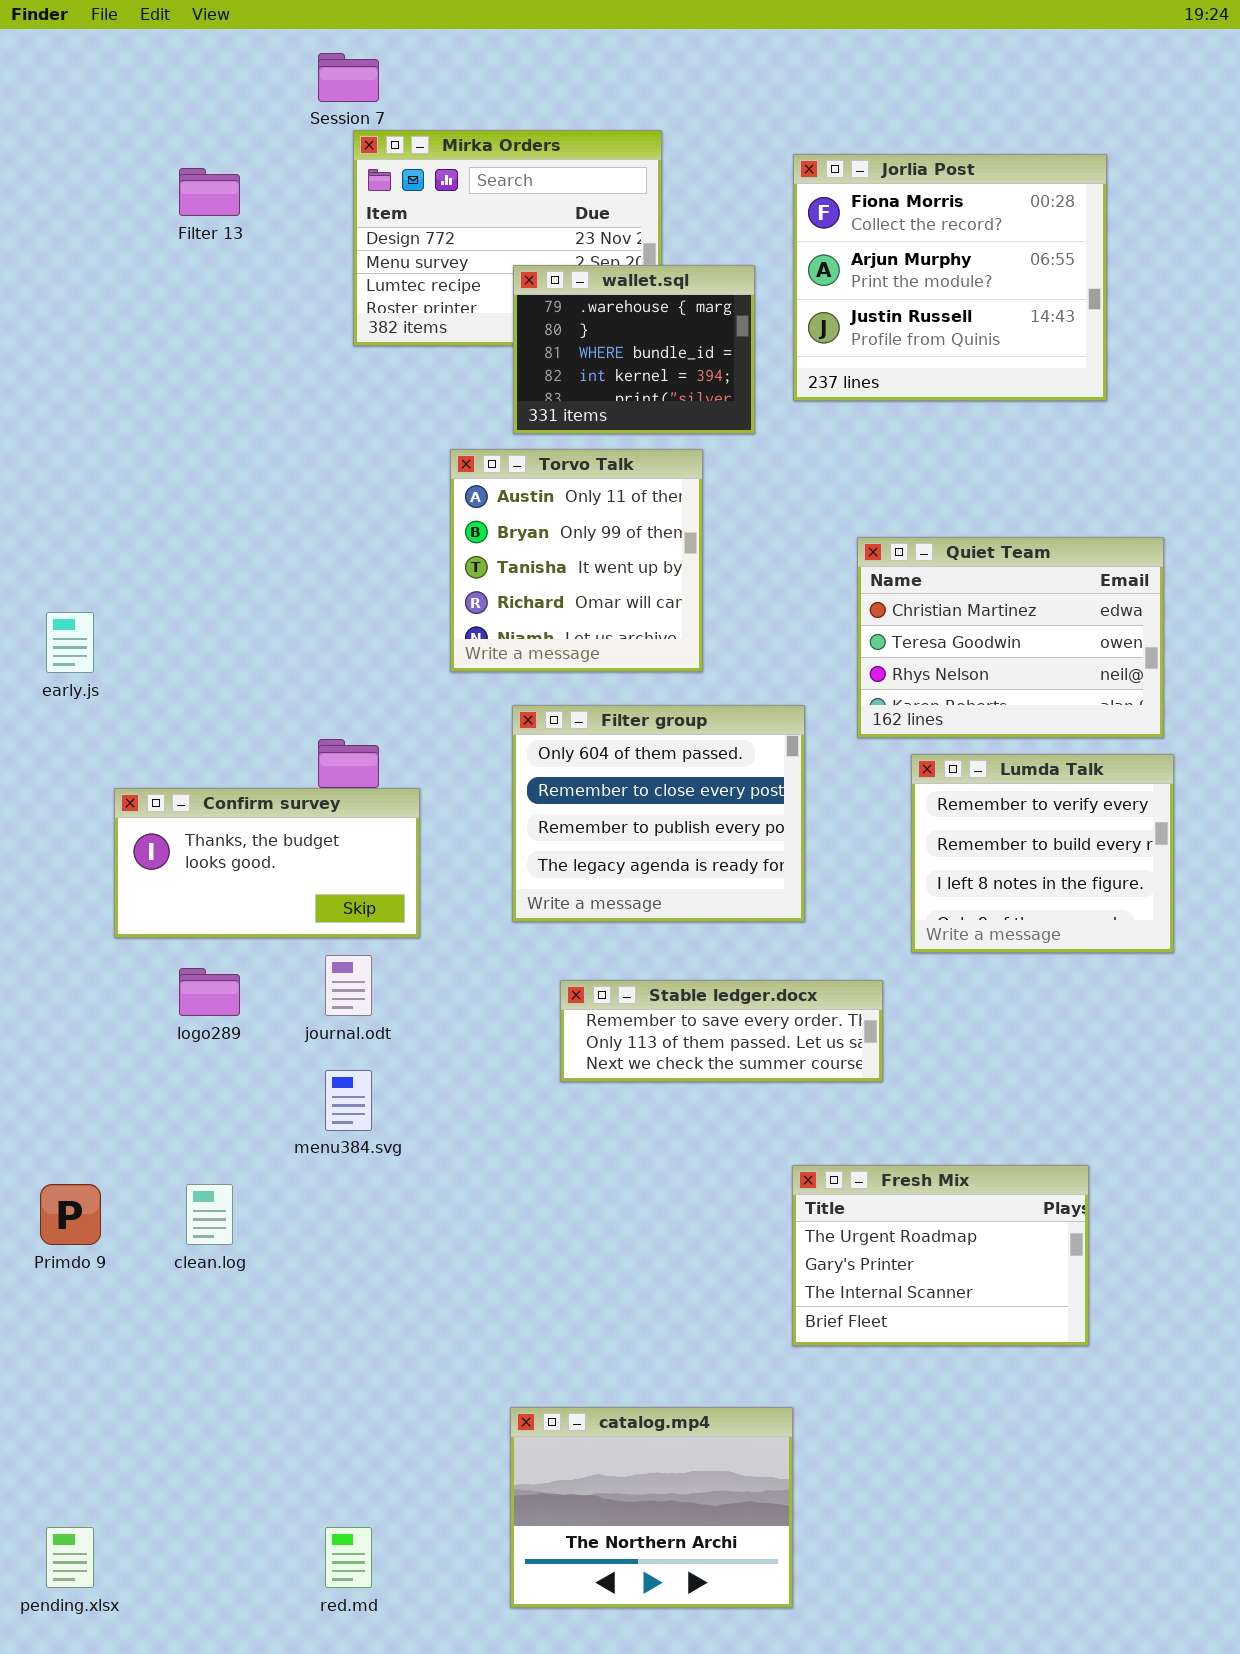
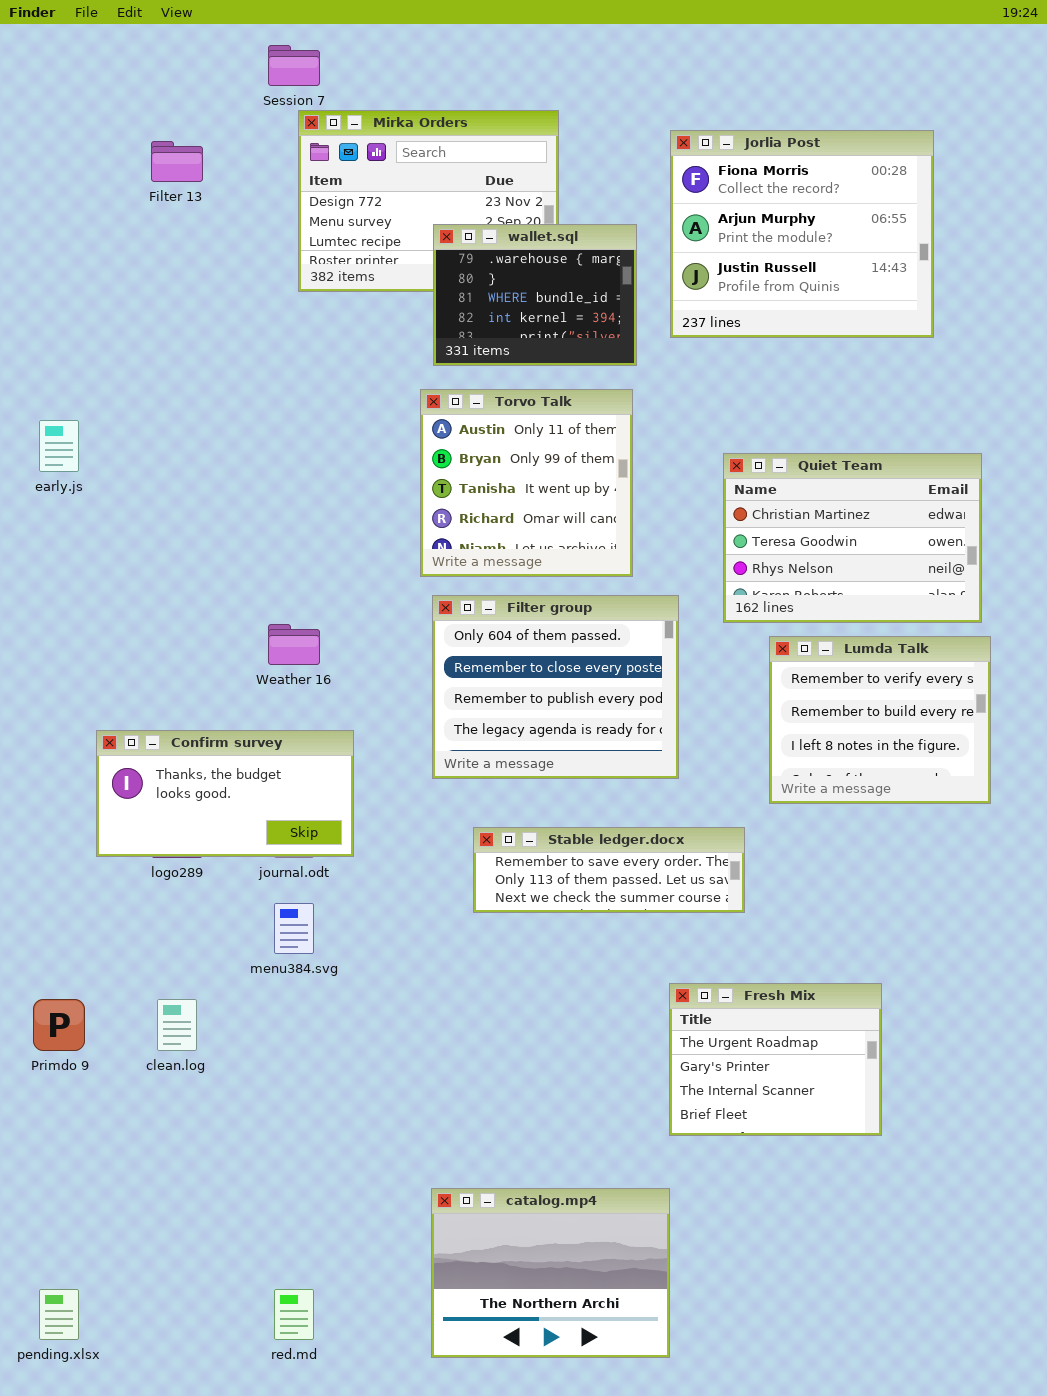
Torvo Talk: [450,449,703,672] -> [420,389,633,577], moved
early.js: [46,612,94,673] -> [39,420,79,472], moved
Confirm survey: [114,788,420,938] -> [96,730,354,857], moved
Fresh Mix: [792,1165,1089,1346] -> [669,983,882,1136], resized

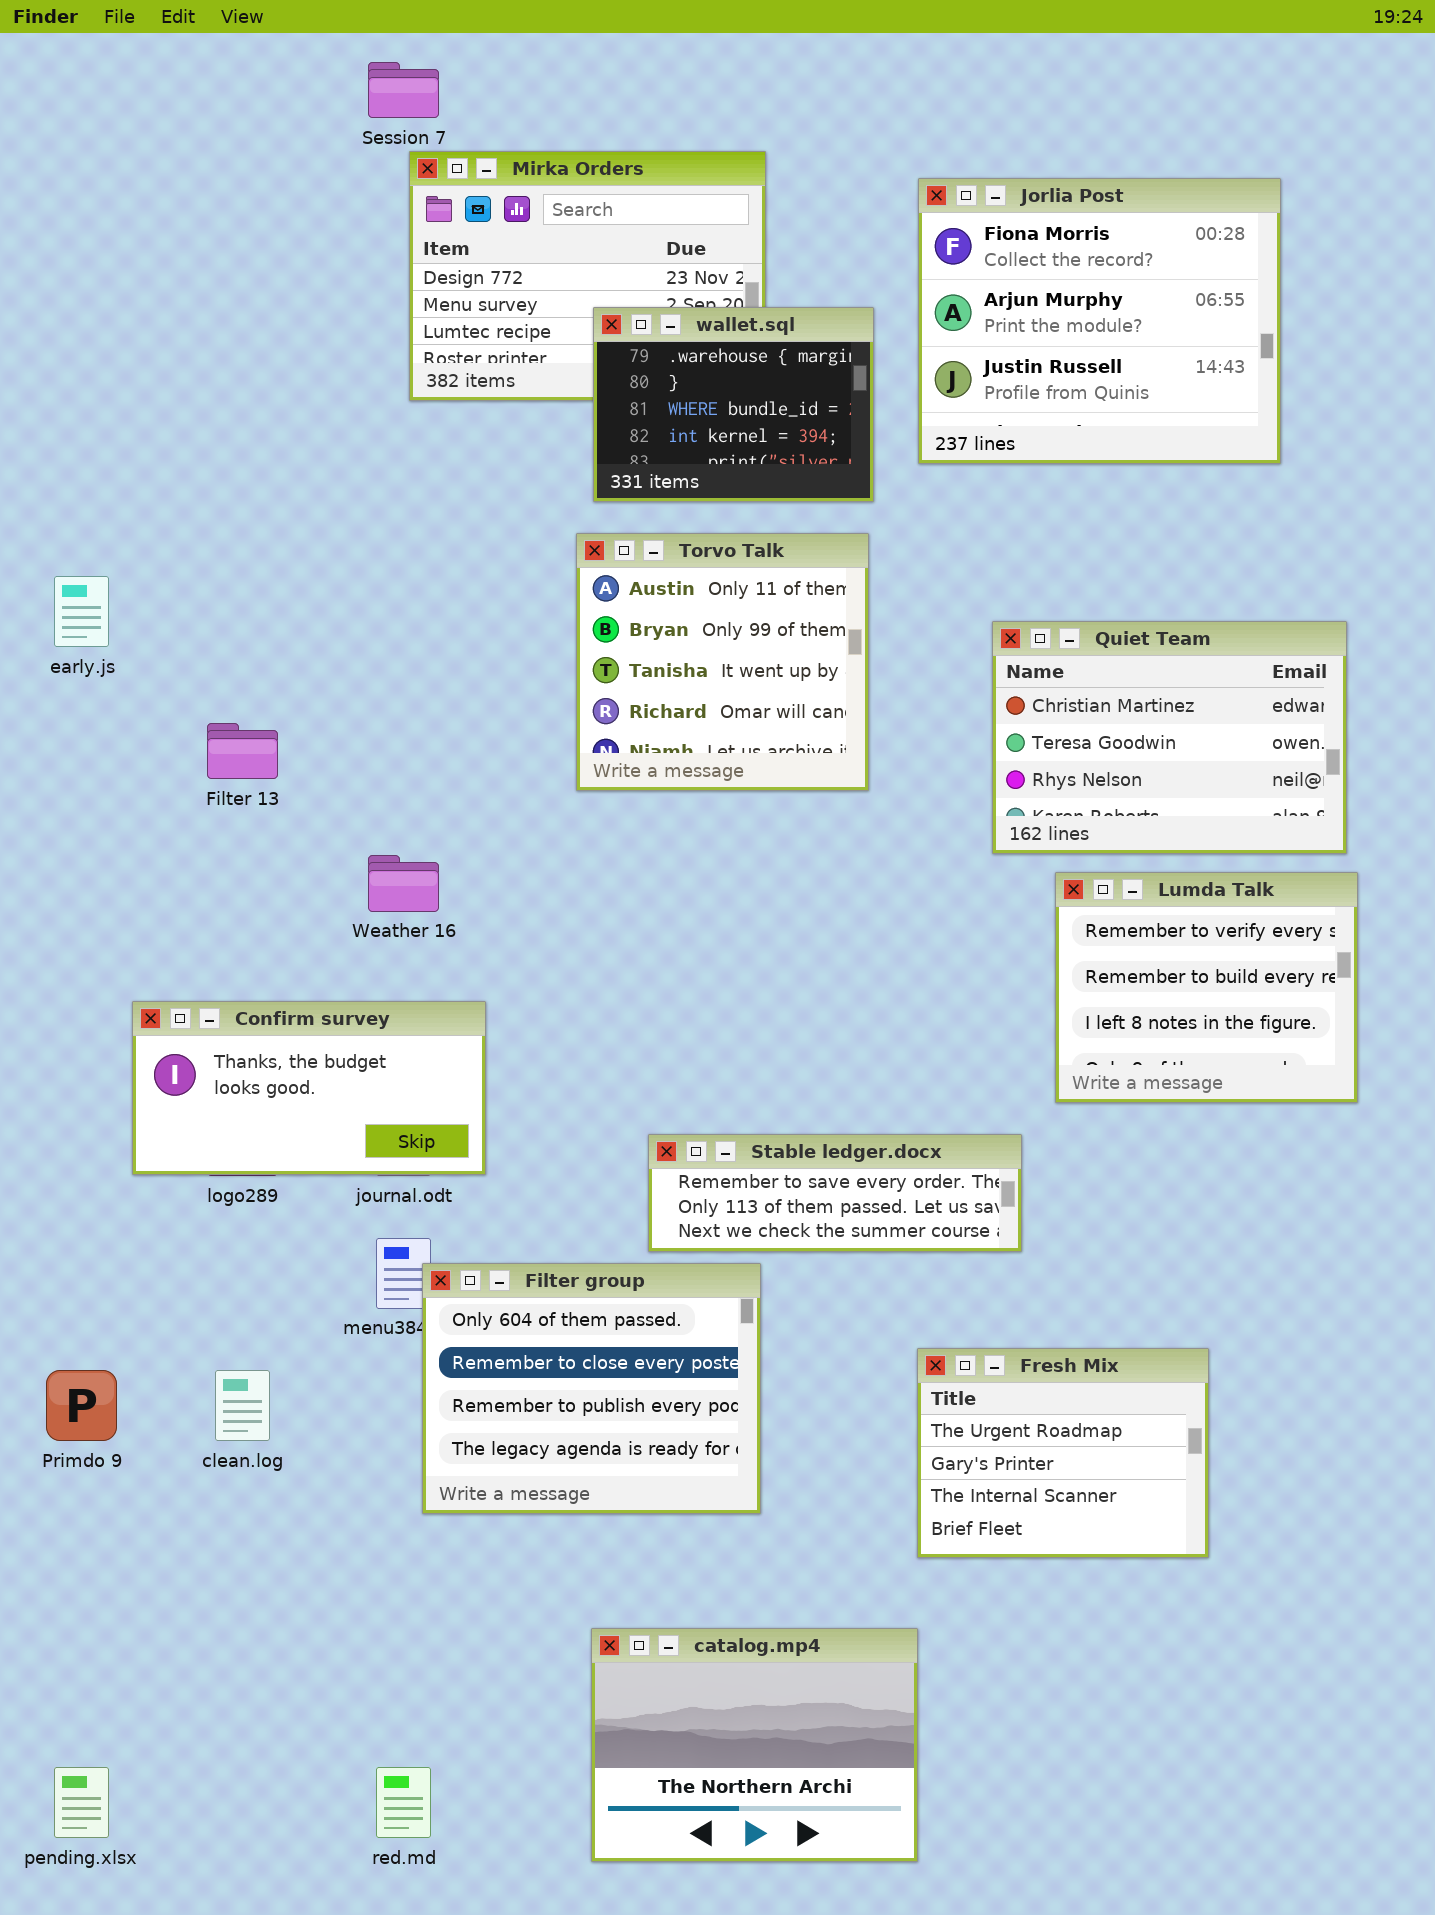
Filter 13: [151,141,203,182] -> [207,723,278,779], moved
Filter group: [432,595,679,779] -> [422,1263,761,1514], moved

